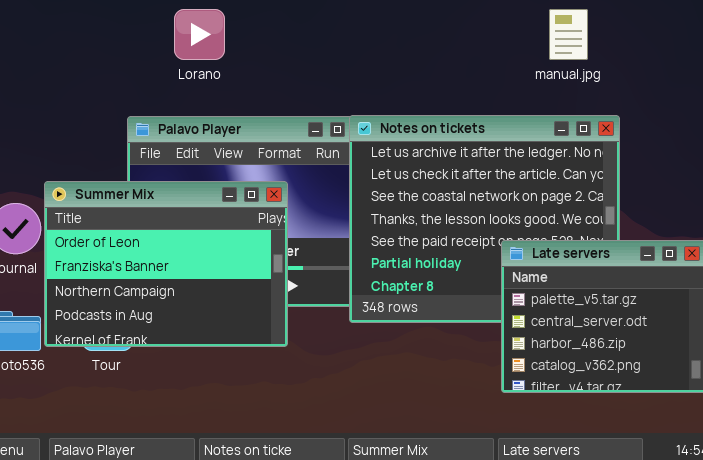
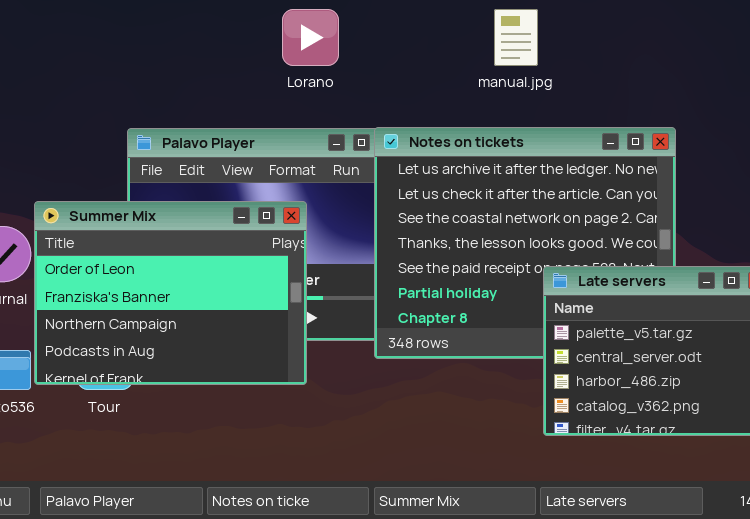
Lorano: [174,9,225,60] -> [282,9,339,66], moved
manual.jpg: [549,9,588,60] -> [494,9,538,66], moved

